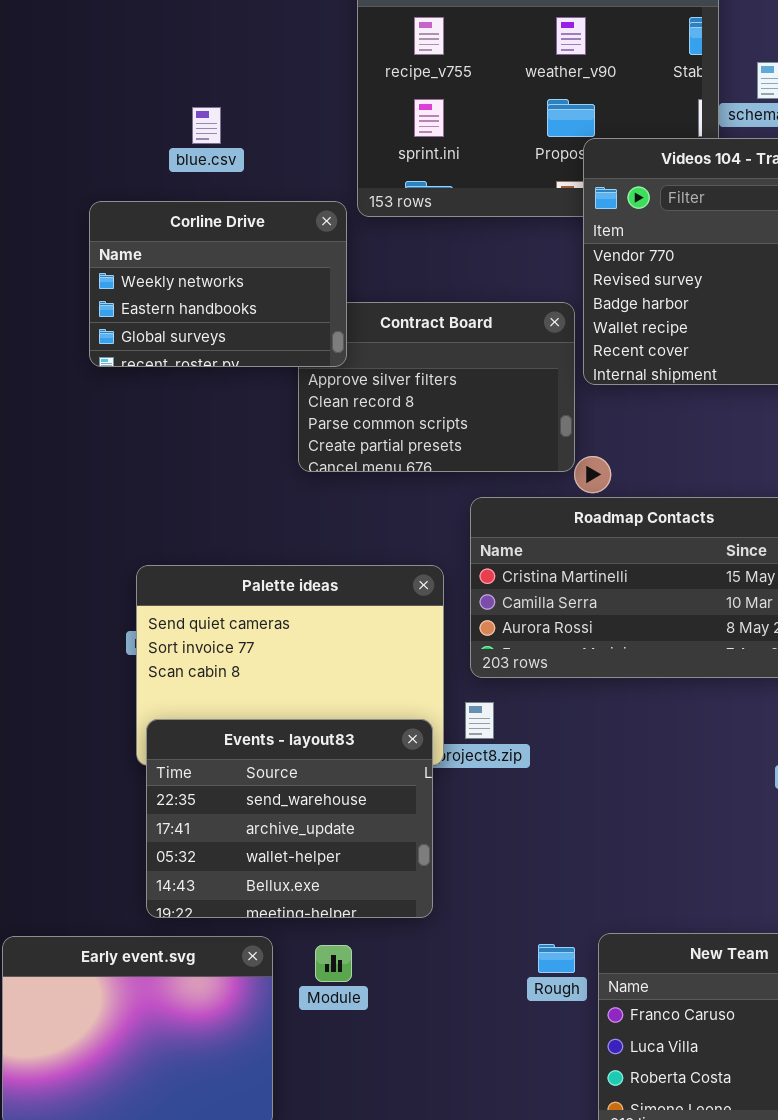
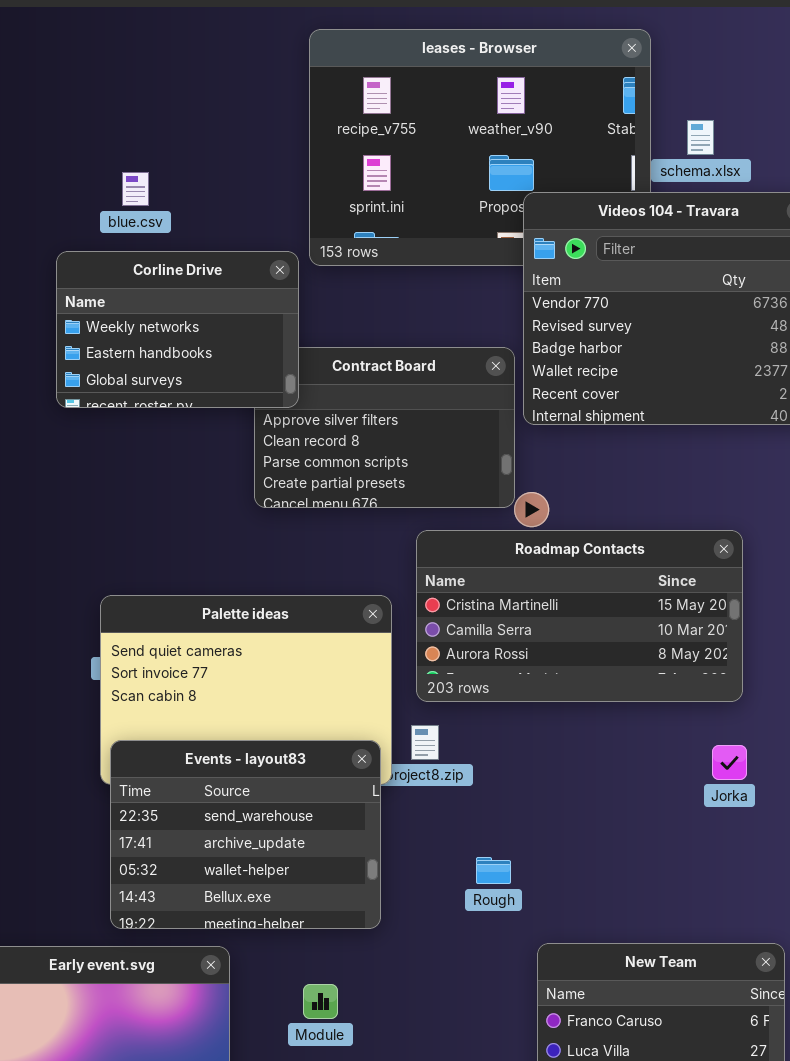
blue.csv: [192,107,221,144] -> [122,172,149,206], moved
Rough: [538,944,575,973] -> [476,857,511,884], moved
Module: [315,945,352,982] -> [303,984,338,1019], moved

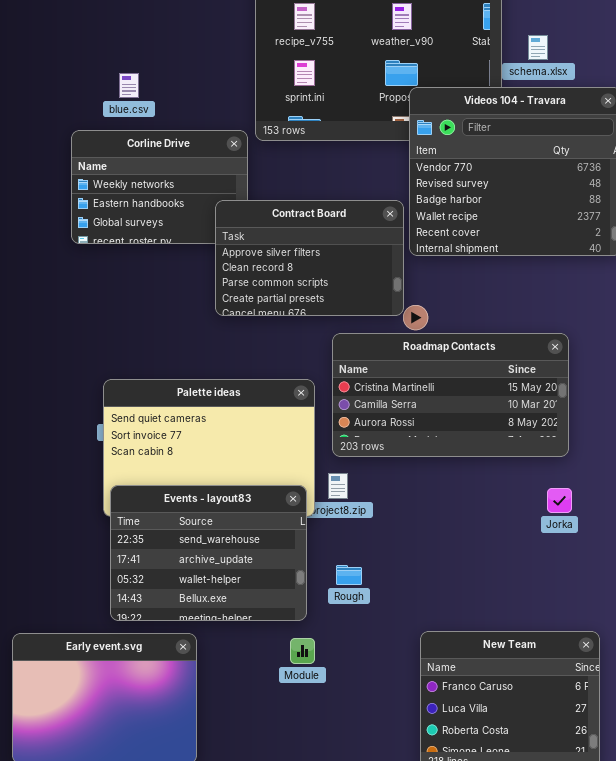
Contract Board: [254,347,515,508] -> [215,200,404,316], raised
Rough: [476,857,511,884] -> [336,565,362,585], moved
Module: [303,984,338,1019] -> [290,638,315,664], moved

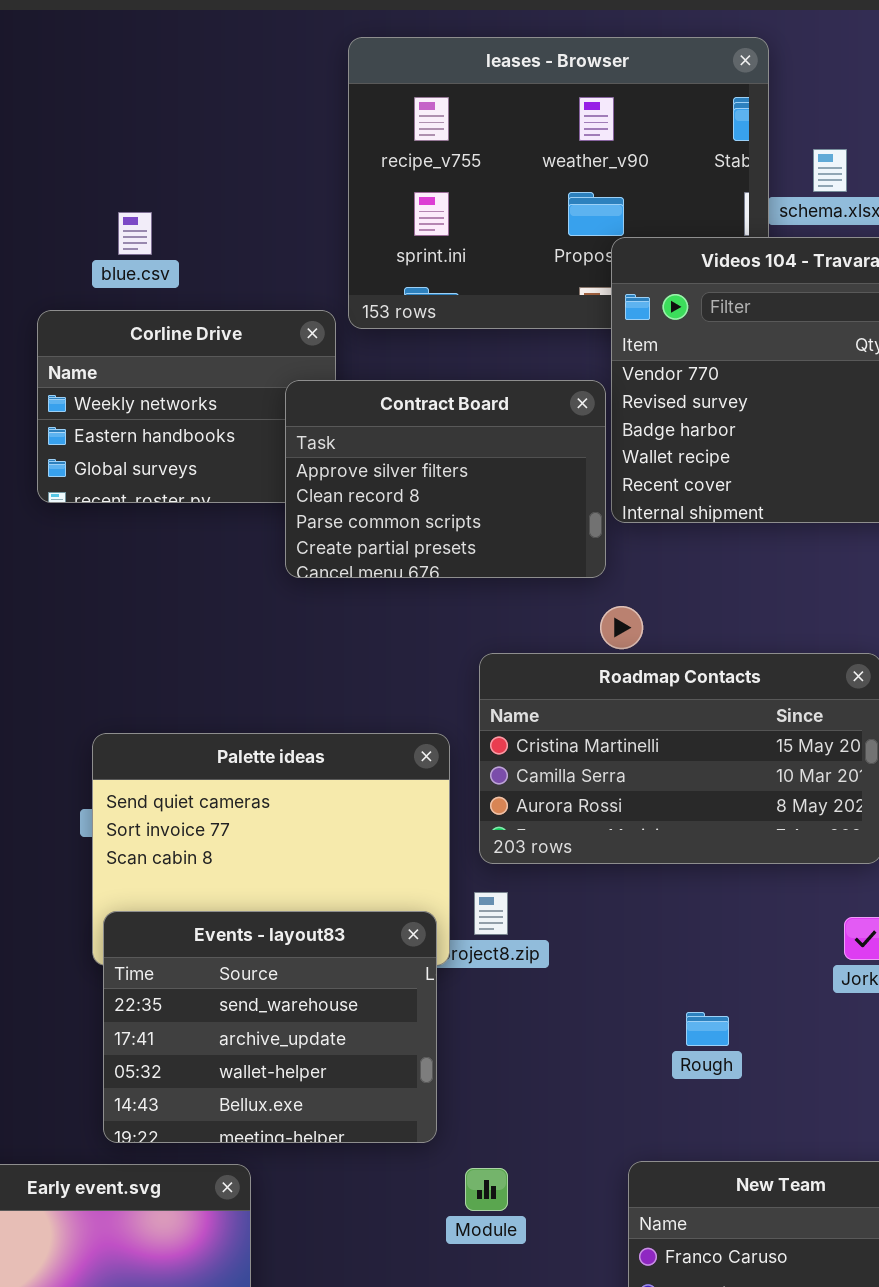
Contract Board: [215,200,404,316] -> [285,380,606,578], moved
Rough: [336,565,362,585] -> [686,1012,729,1046], moved
Module: [290,638,315,664] -> [465,1168,508,1211], moved

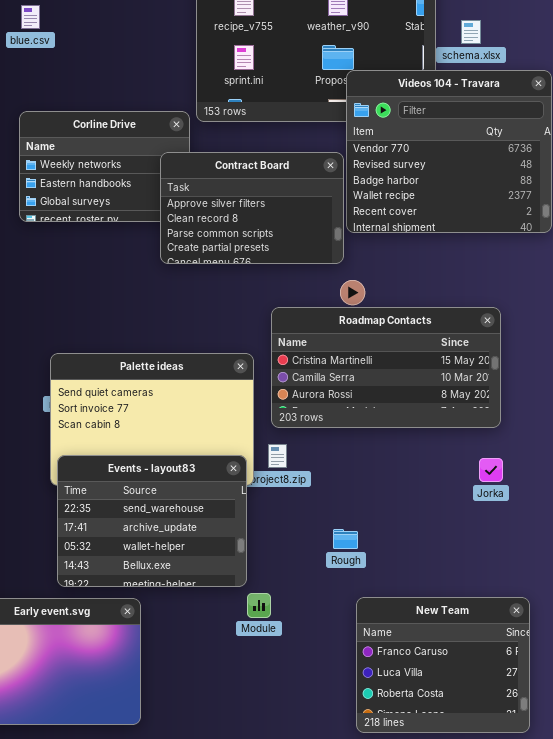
blue.csv: [118,212,152,255] -> [21,5,40,29], moved
Rough: [686,1012,729,1046] -> [333,529,358,549], moved
Module: [465,1168,508,1211] -> [247,593,271,618], moved

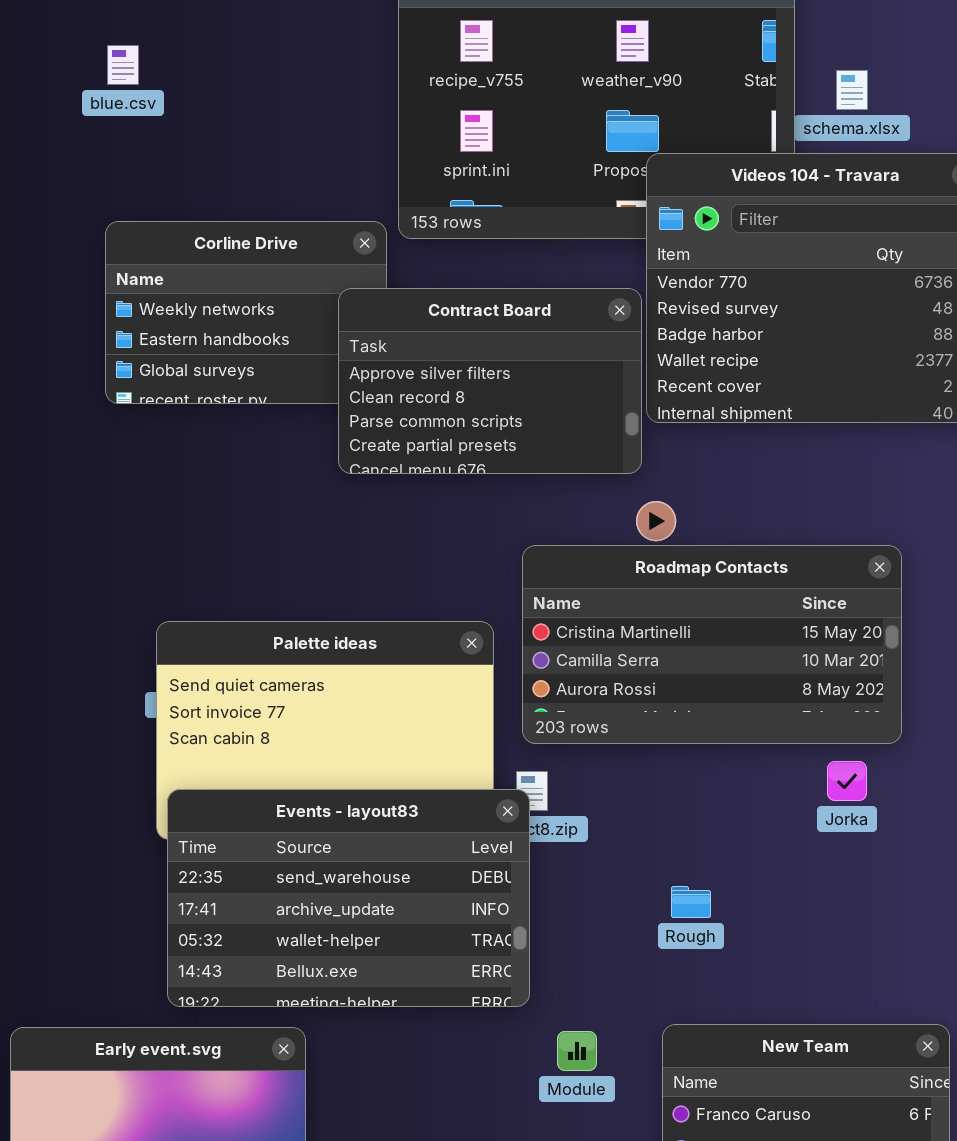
Events - layout83: [57,455,247,587] -> [167,789,530,1007], resized
Jorka: [479,458,503,482] -> [827,761,867,801], moved
Rough: [333,529,358,549] -> [671,886,711,918], moved
Module: [247,593,271,618] -> [557,1031,597,1071], moved

